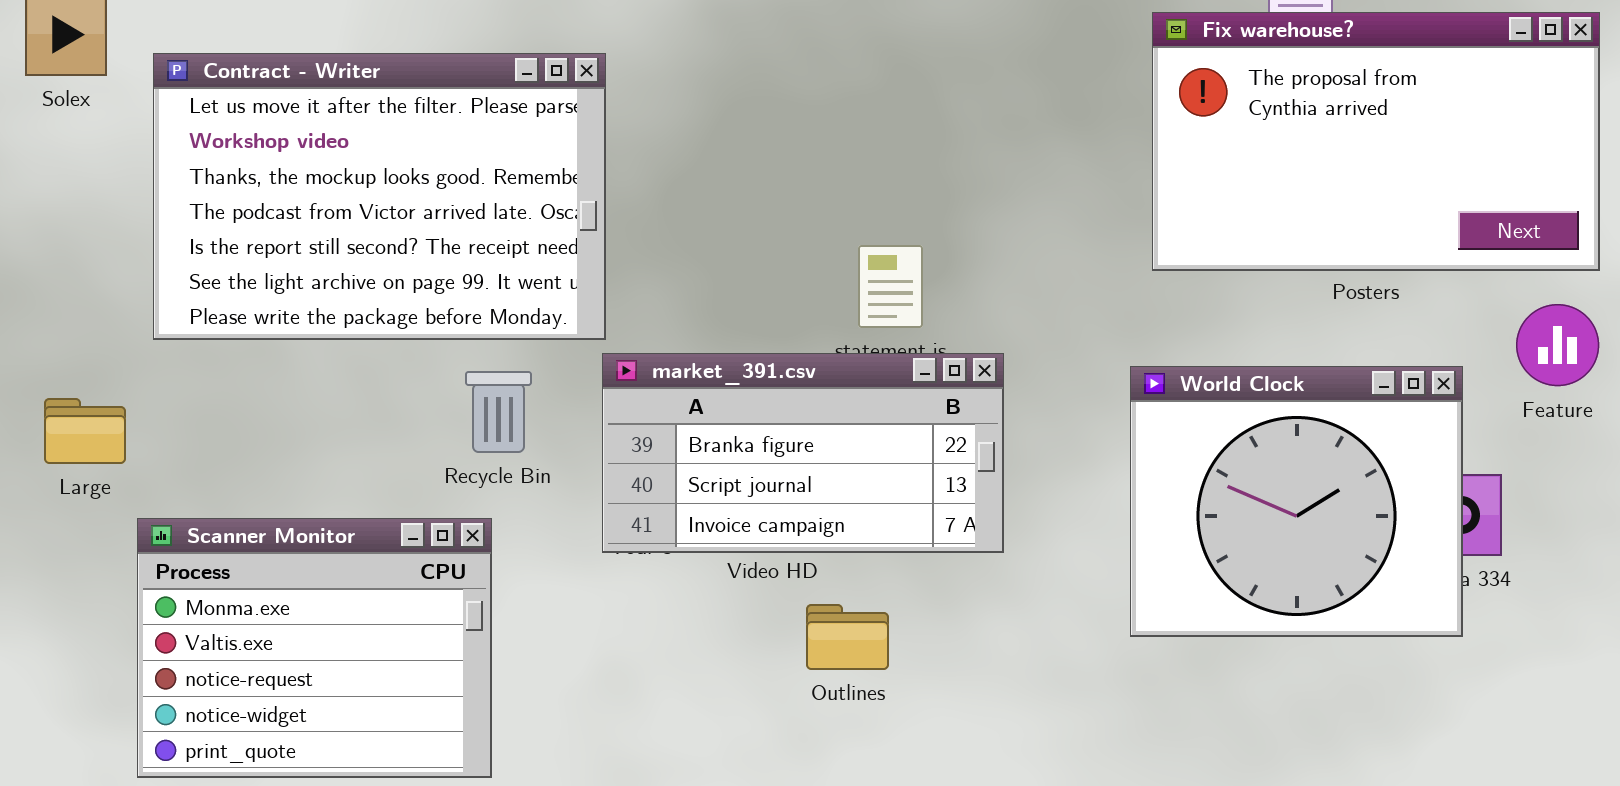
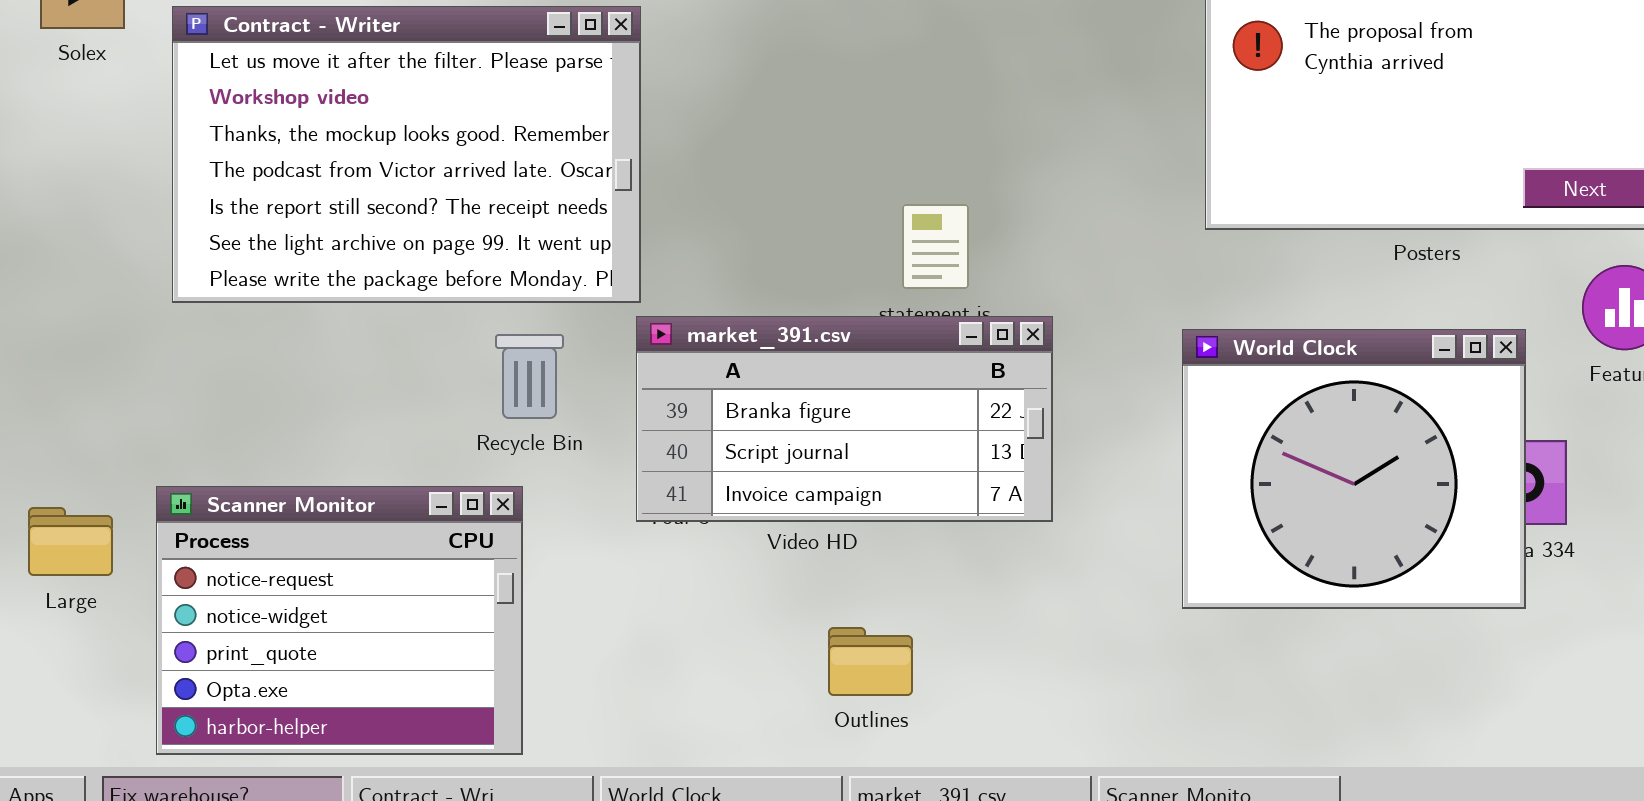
Large: [44,398,126,464] -> [28,507,113,576], moved
Scanner Monitor: [137,518,492,778] -> [156,486,523,755], scrolled down 2 rows
Outlines: [806,604,889,670] -> [828,627,913,696], moved

